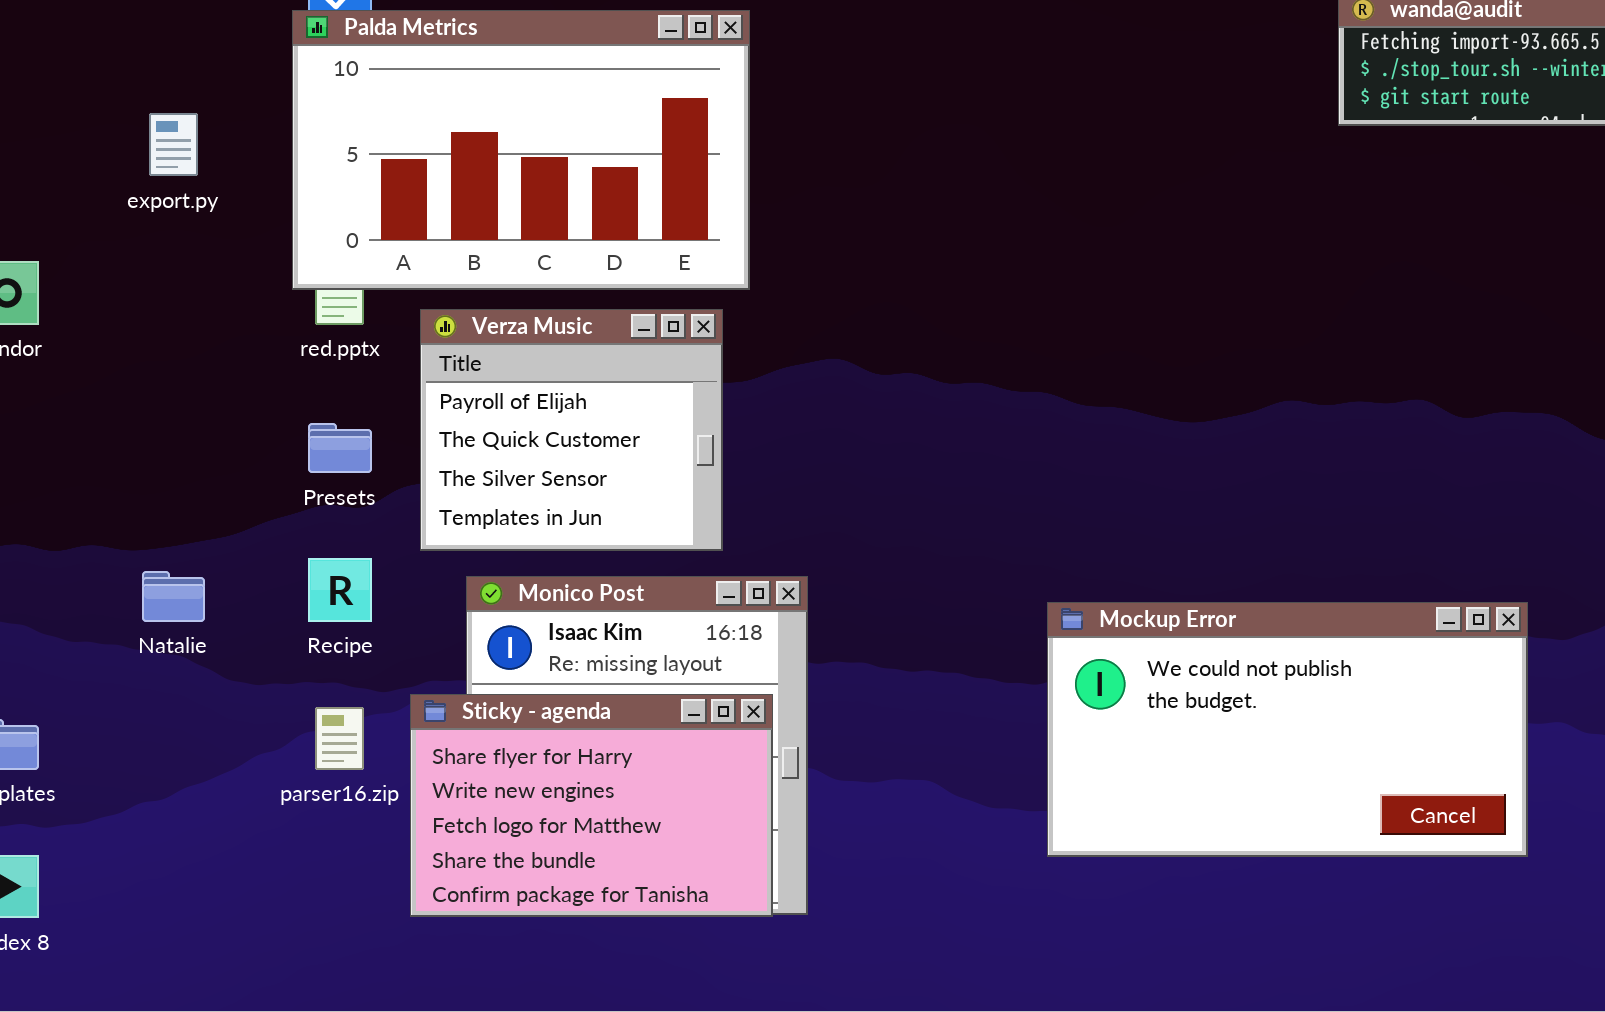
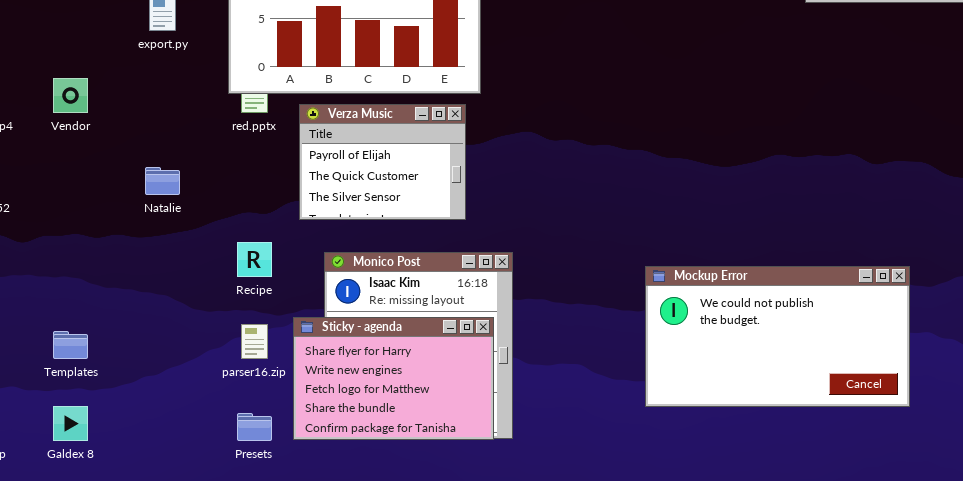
Verza Music: [420,309,723,551] -> [299,104,466,220], resized
Presets: [308,423,372,473] -> [237,413,272,441], moved
Natalie: [142,571,205,622] -> [145,167,180,195], moved

